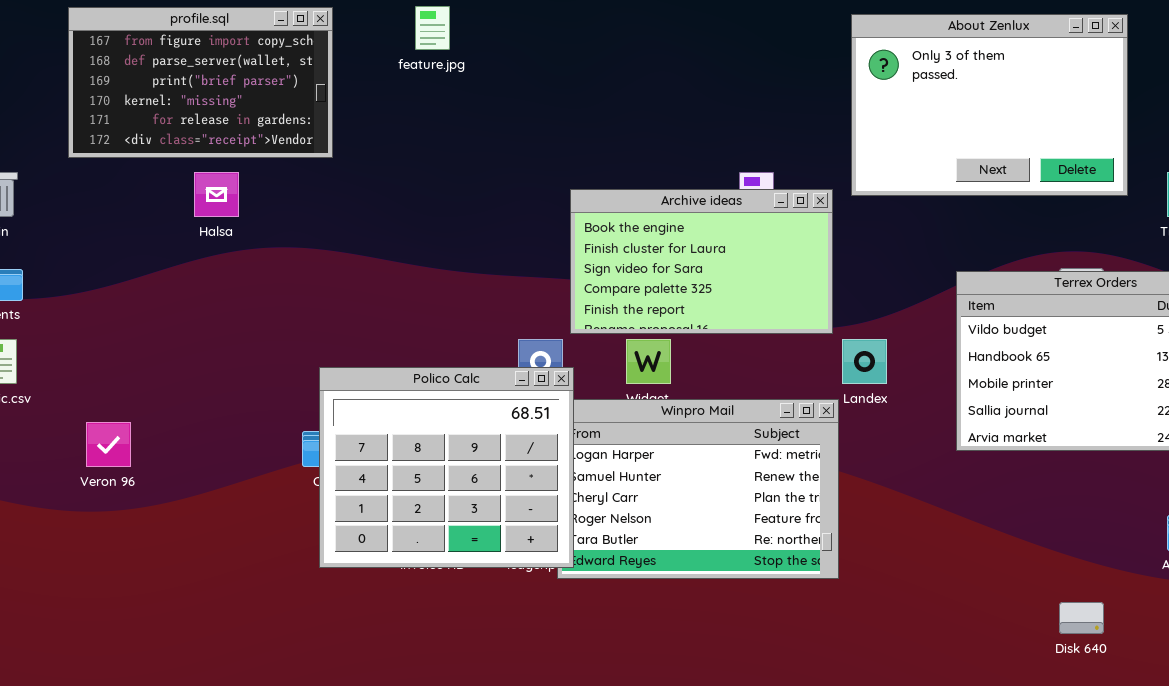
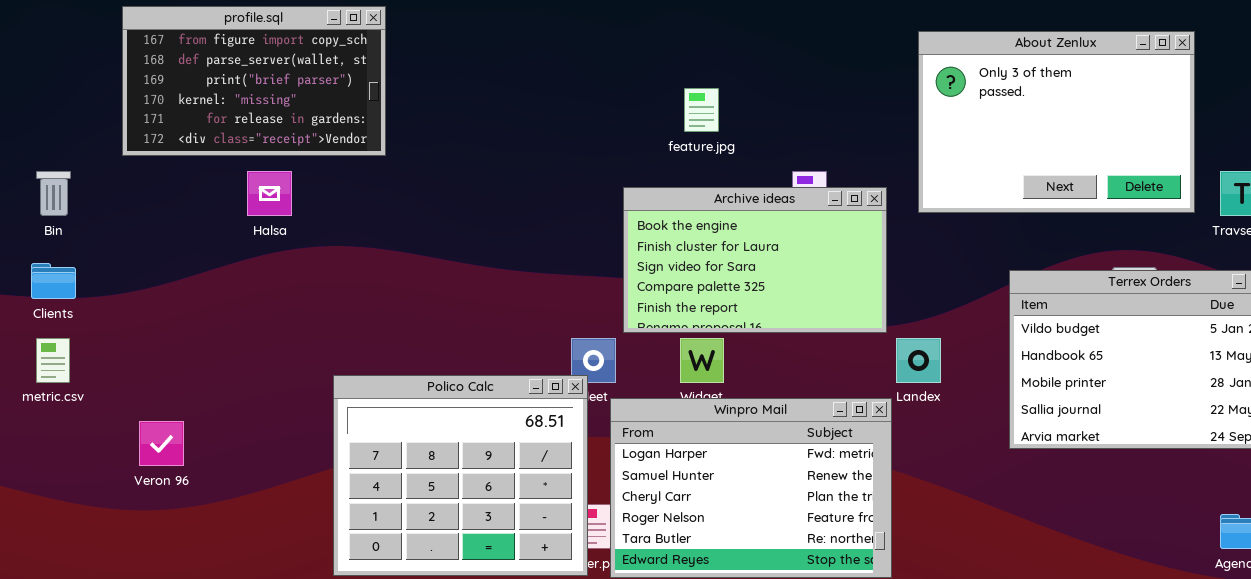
feature.jpg: [415,6,450,50] -> [684,88,719,132], moved
About Zenlux: [851,14,1128,196] -> [918,31,1195,213], moved
Polico Calc: [319,367,574,568] -> [333,375,588,576], moved

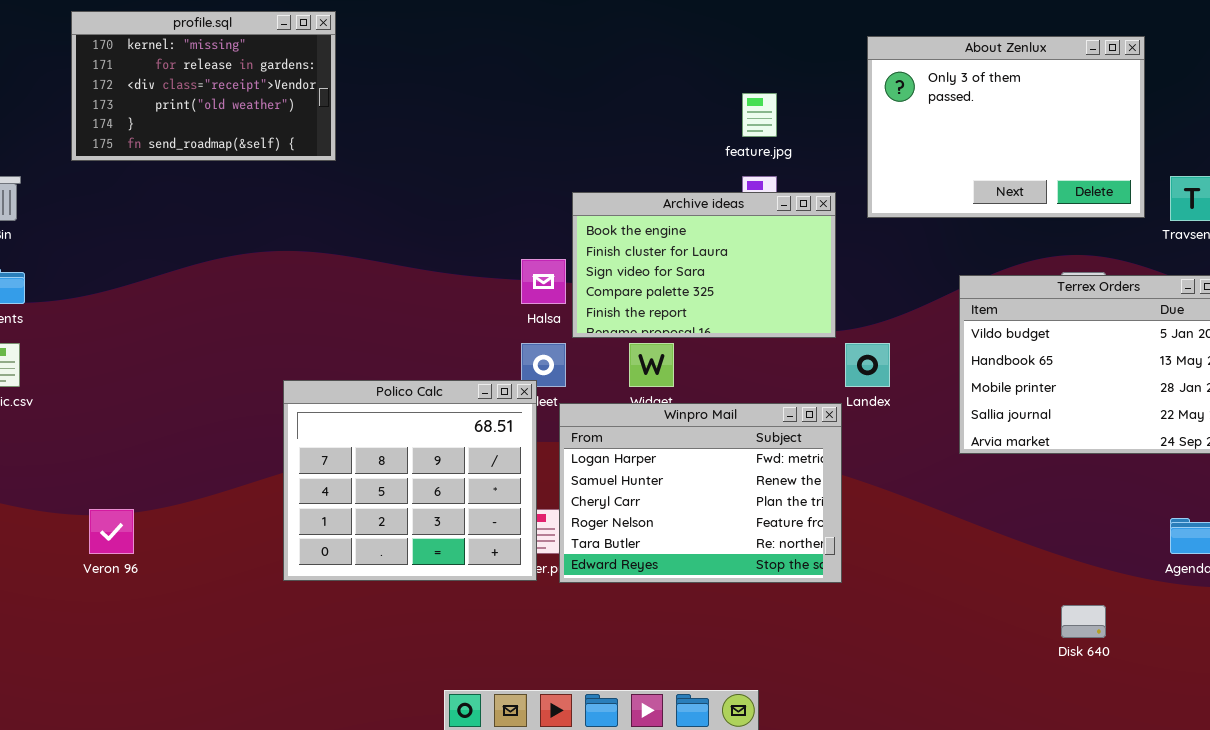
profile.sql: [122,6,386,156] -> [71,11,336,161], scrolled down 3 rows
feature.jpg: [684,88,719,132] -> [742,93,777,137], moved
Halsa: [247,171,292,216] -> [521,259,566,304], moved
Veron 96: [139,421,184,466] -> [89,509,134,554], moved

